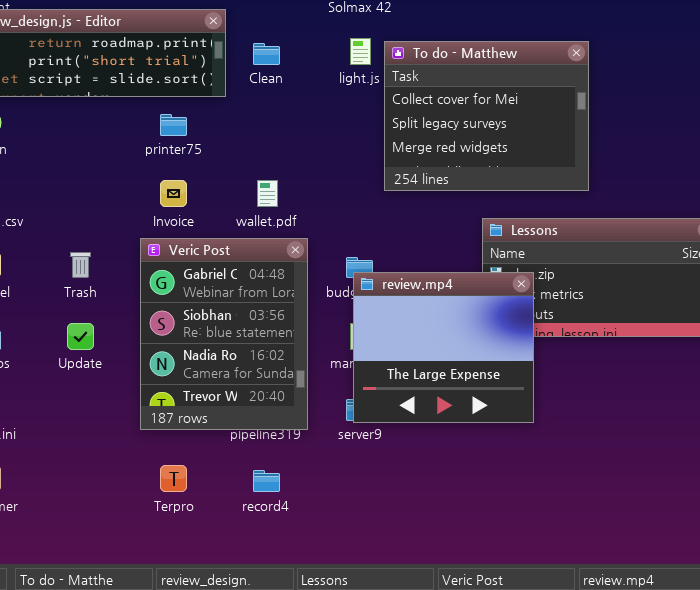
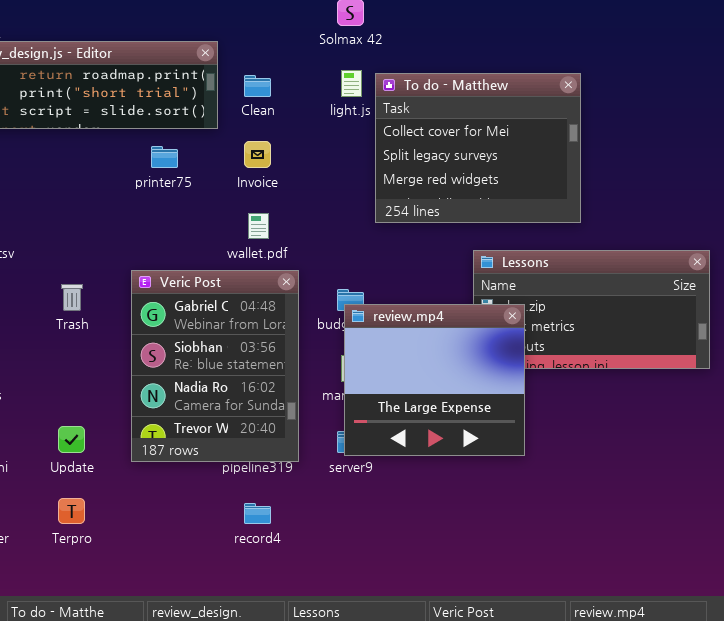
Invoice: [160,180,187,207] -> [244,141,271,168], moved
Update: [67,323,94,350] -> [58,426,85,453], moved
Terpro: [160,465,187,492] -> [58,498,85,524], moved

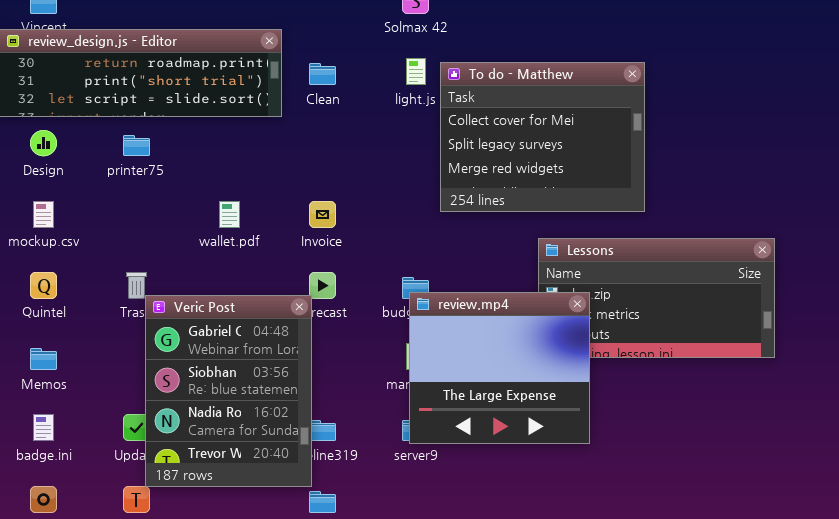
Invoice: [244,141,271,168] -> [309,201,336,228], moved
printer75: [151,146,178,168] -> [123,135,150,156], moved
wallet.pdf: [248,213,269,239] -> [219,201,240,228], moved
Veric Post: [131,270,299,462] -> [145,295,312,487], moved

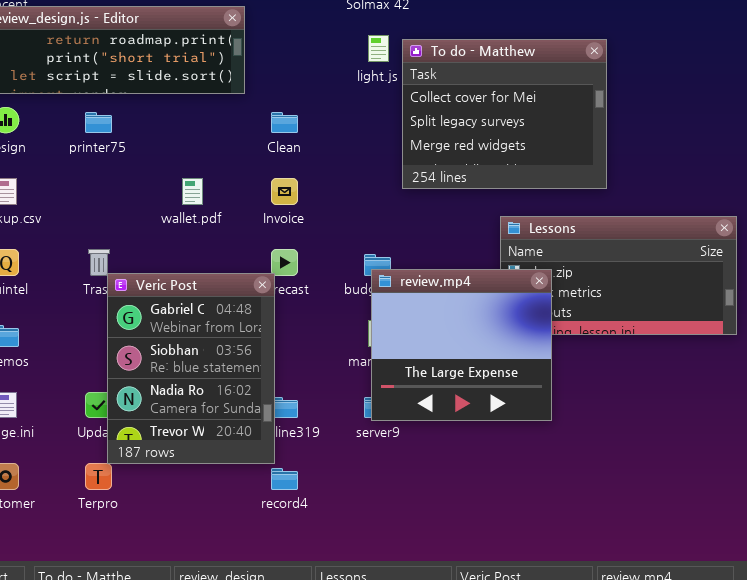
Clean: [309,63,336,85] -> [271,112,298,133], moved

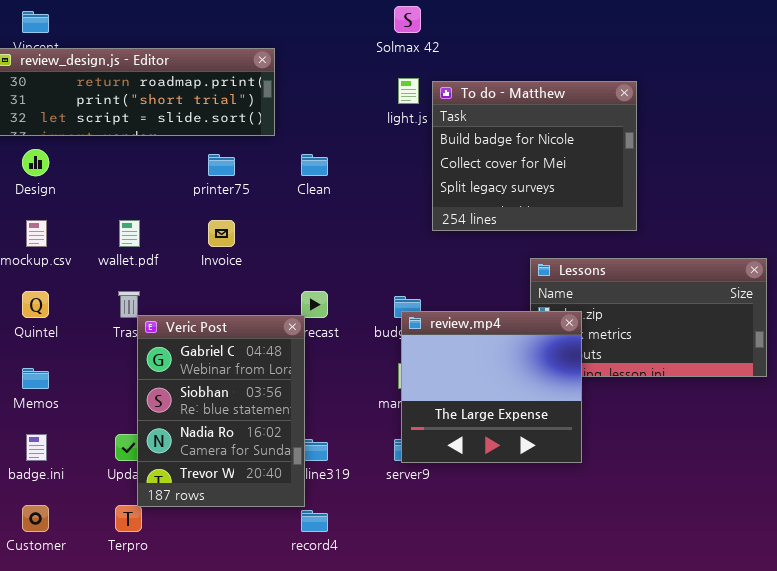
To do - Matthew: [402,39,607,189] -> [432,81,637,231], scrolled up 1 row
printer75: [85,112,112,133] -> [208,154,235,176], moved
wallet.pdf: [182,178,203,205] -> [119,220,140,247], moved
Invoice: [271,178,298,205] -> [208,220,235,247], moved

